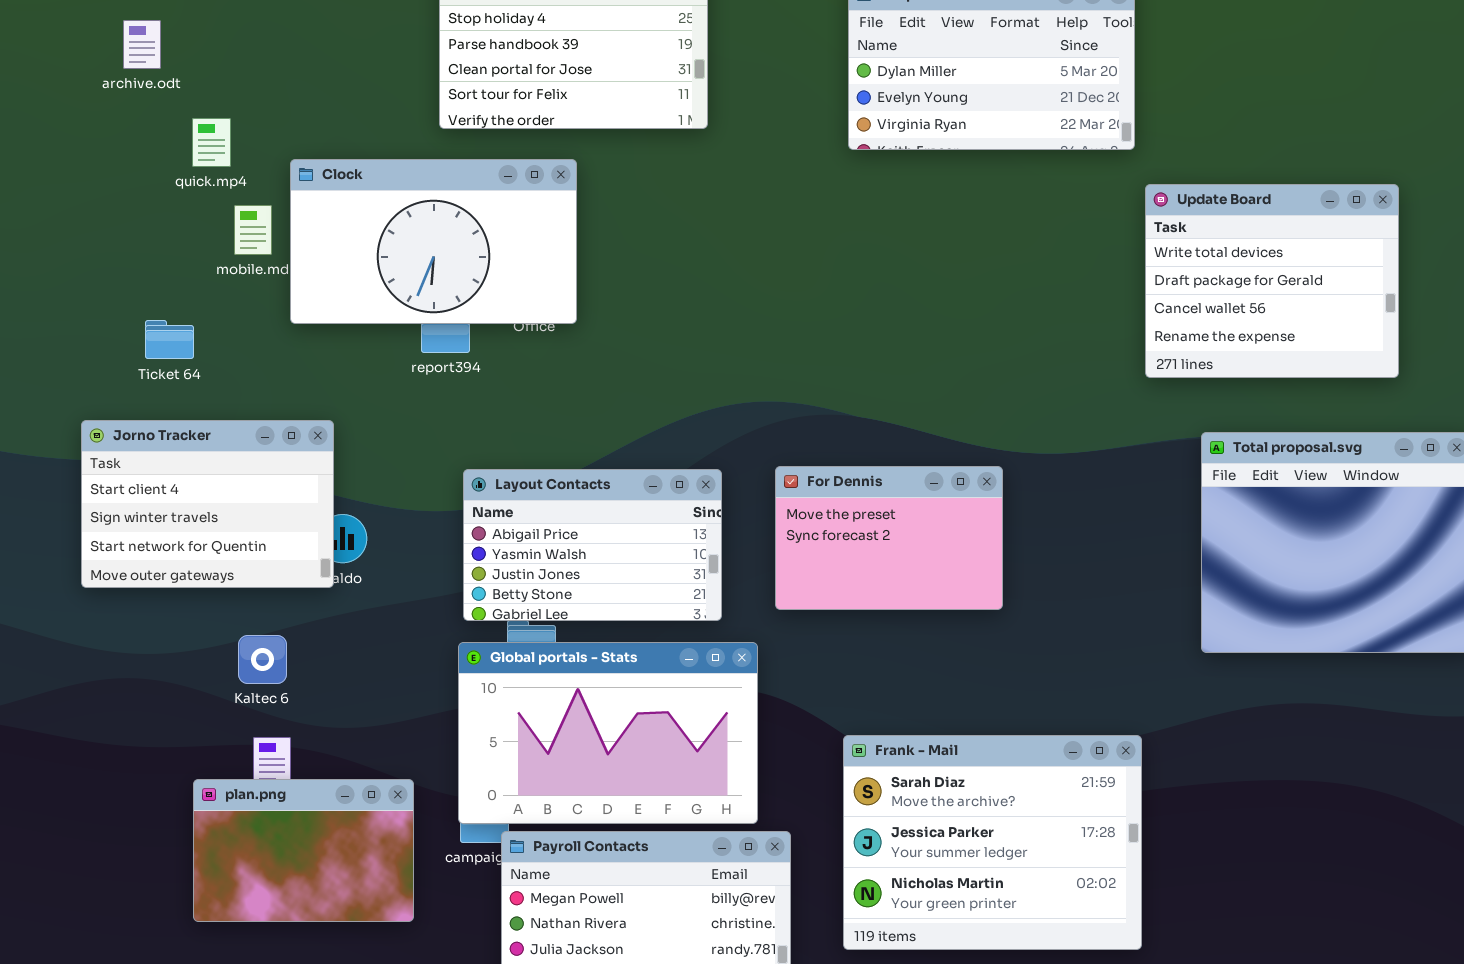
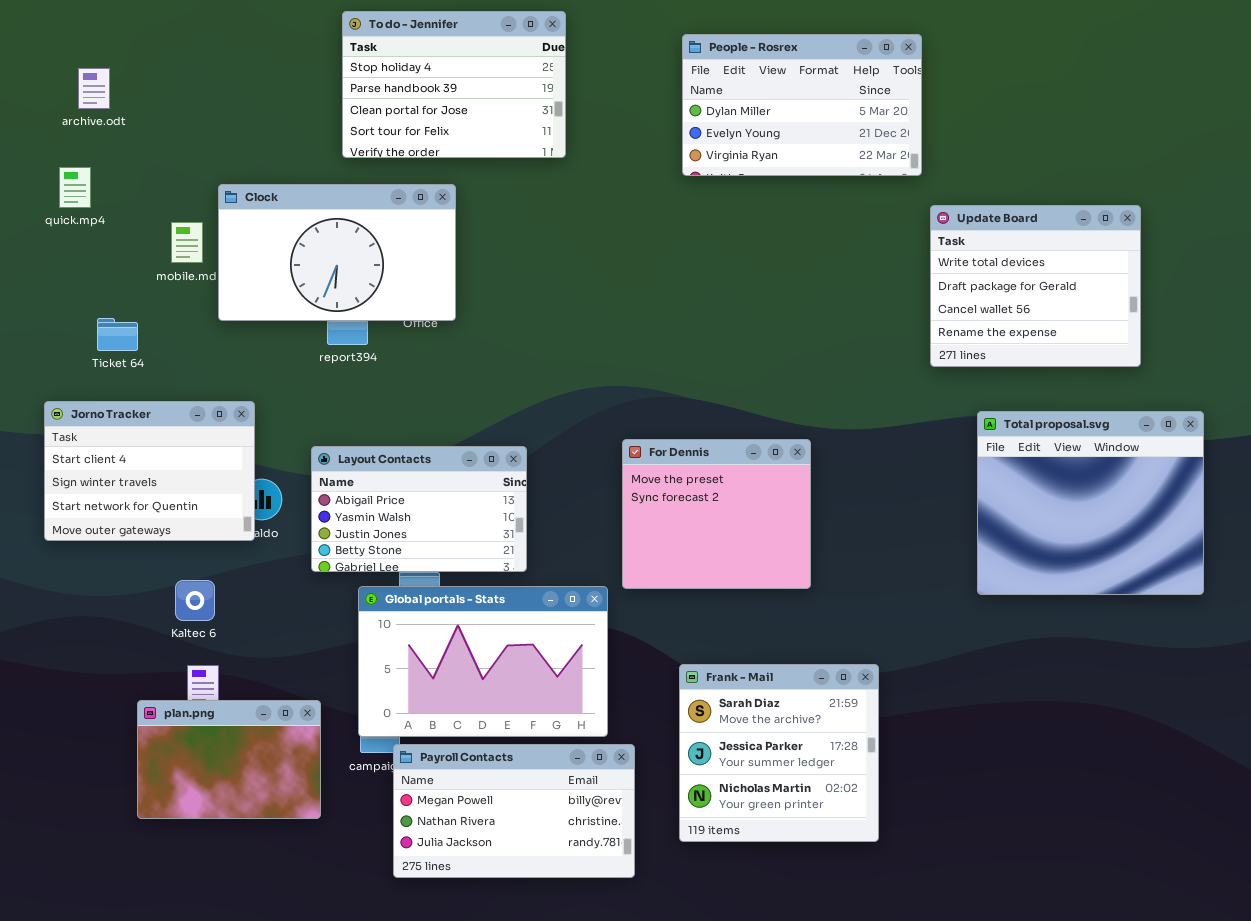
quick.mp4: [192,118,231,167] -> [59,167,91,208], moved
For Dennis: [775,466,1003,610] -> [622,439,811,589], resized
Layout Contacts: [463,469,722,621] -> [311,446,527,572], moved
Frank - Mail: [843,735,1142,950] -> [679,664,879,842], resized

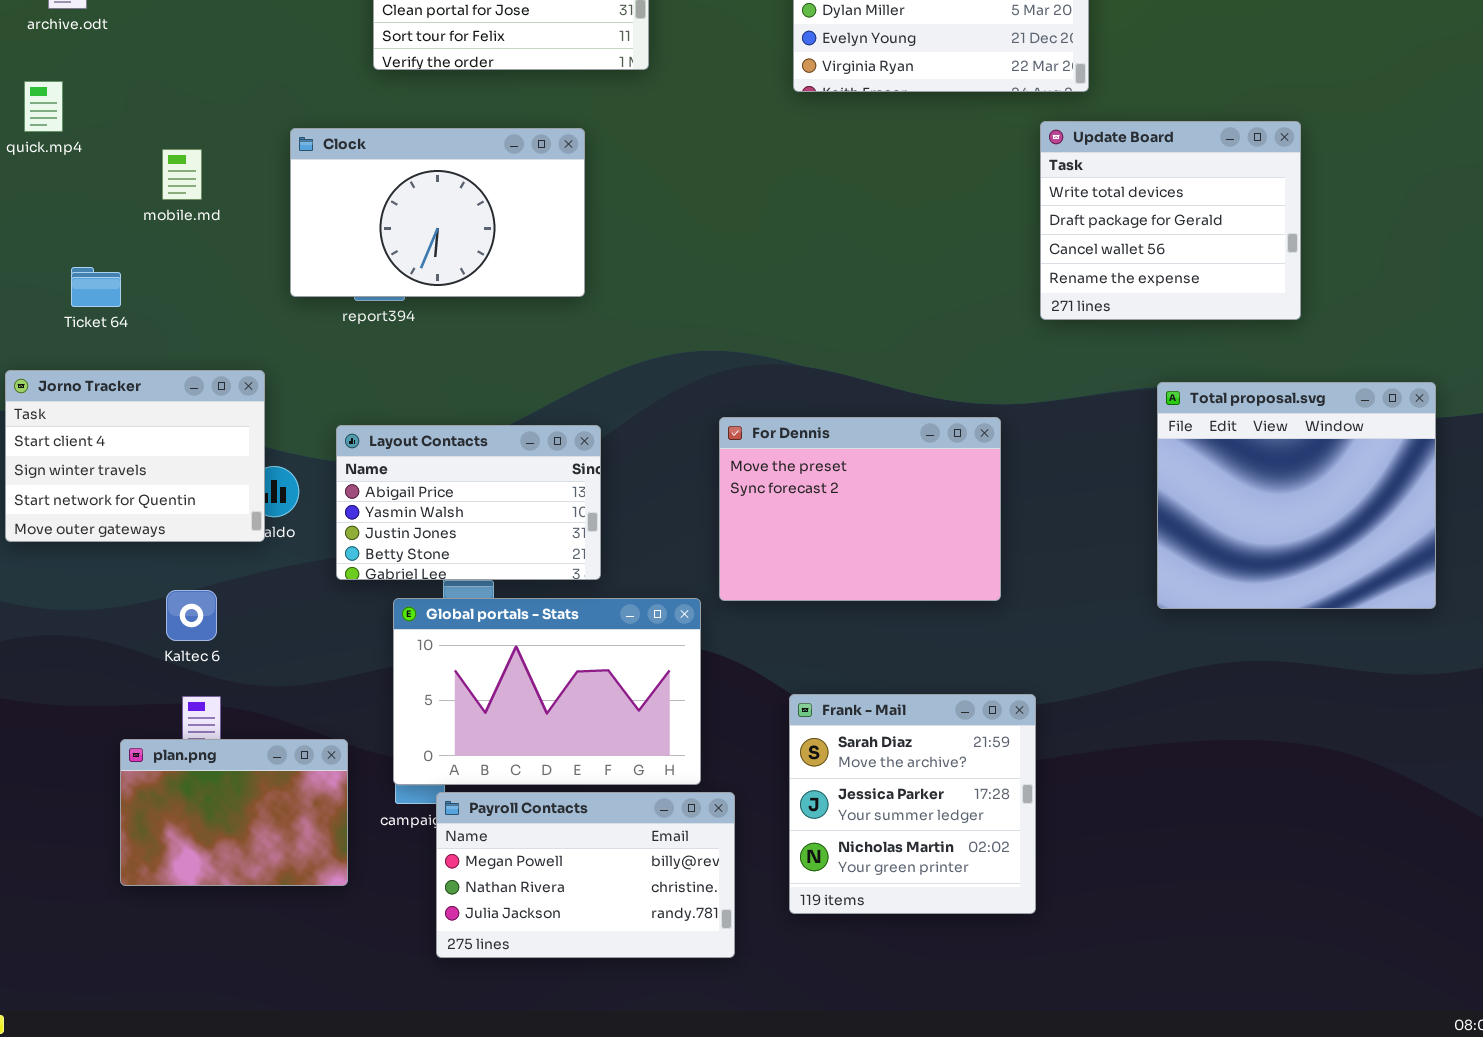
Clock: [218,184,456,321] -> [290,128,585,297], moved
Update Board: [930,205,1141,367] -> [1040,121,1301,320], moved
For Dennis: [622,439,811,589] -> [719,417,1001,601], resized

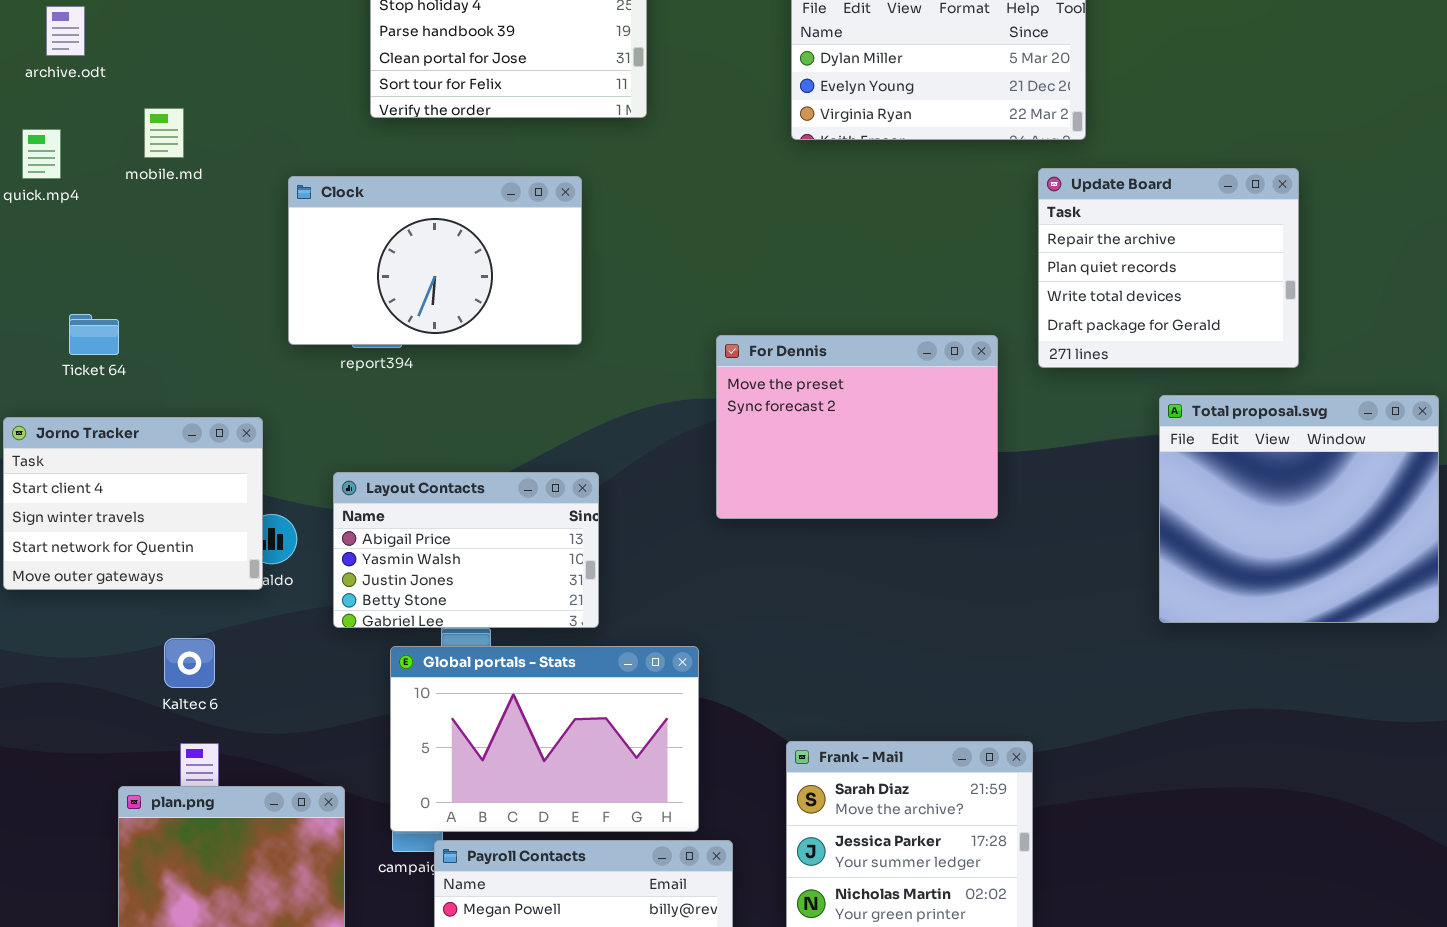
Update Board: [1040,121,1301,320] -> [1038,168,1299,368], scrolled up 2 rows
mobile.md: [162,149,202,200] -> [144,108,184,158], moved
Total proposal.svg: [1157,382,1436,609] -> [1159,395,1439,623], moved
For Dennis: [719,417,1001,601] -> [716,335,998,519], moved

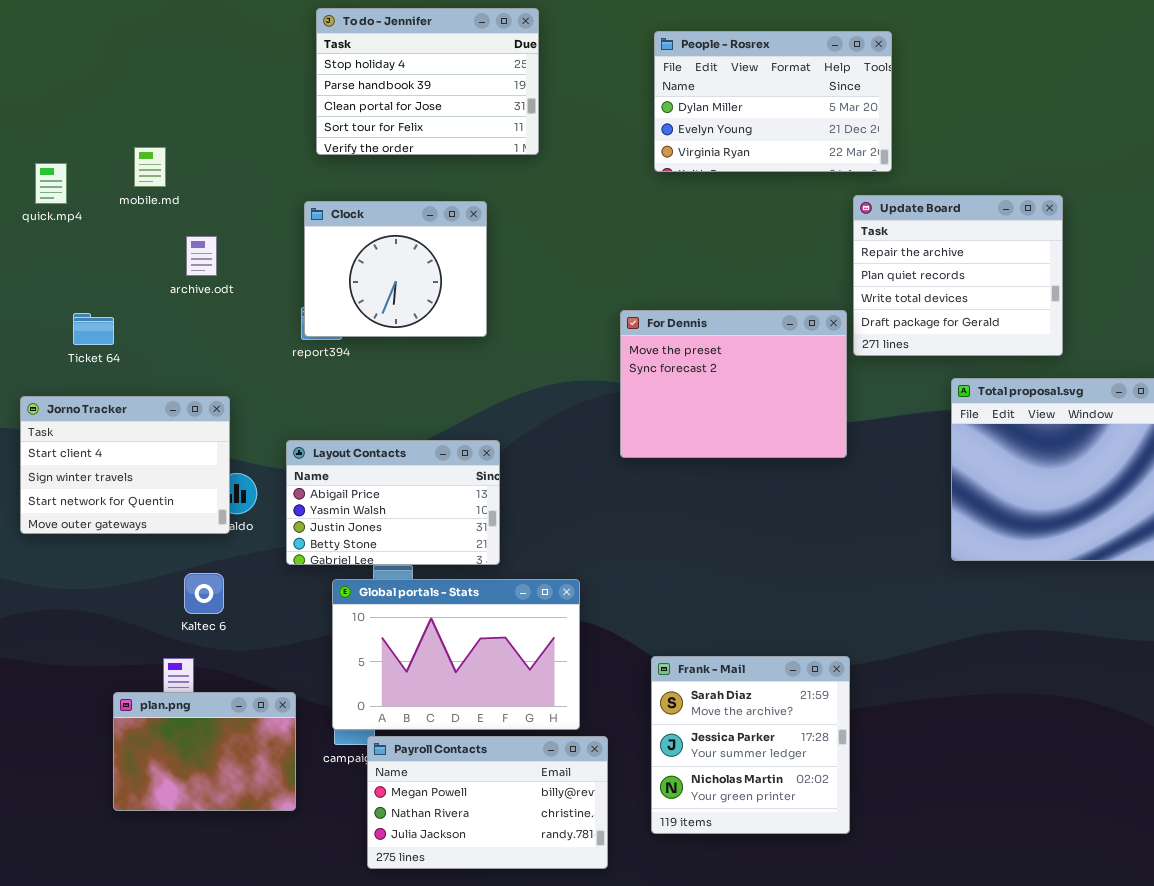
archive.odt: [46,6,85,56] -> [186,236,217,276], moved
Clock: [288,176,582,345] -> [304,201,487,337], resized
For Dennis: [716,335,998,519] -> [620,310,847,458], moved
Kaltec 6: [164,638,215,688] -> [184,573,224,614], moved

